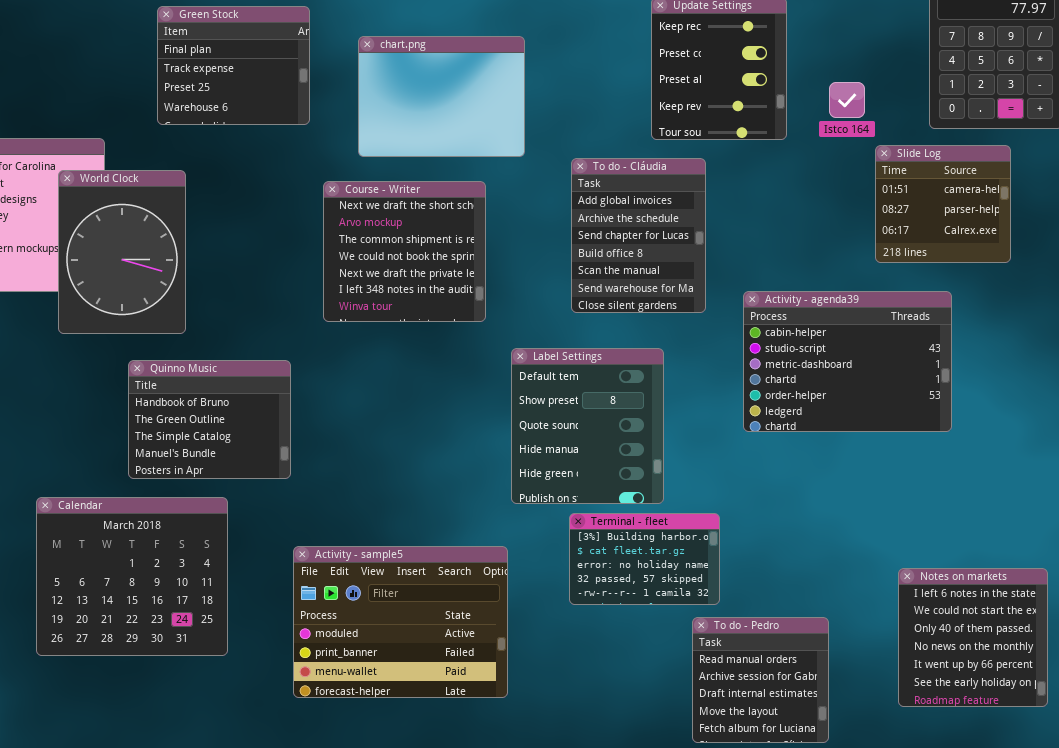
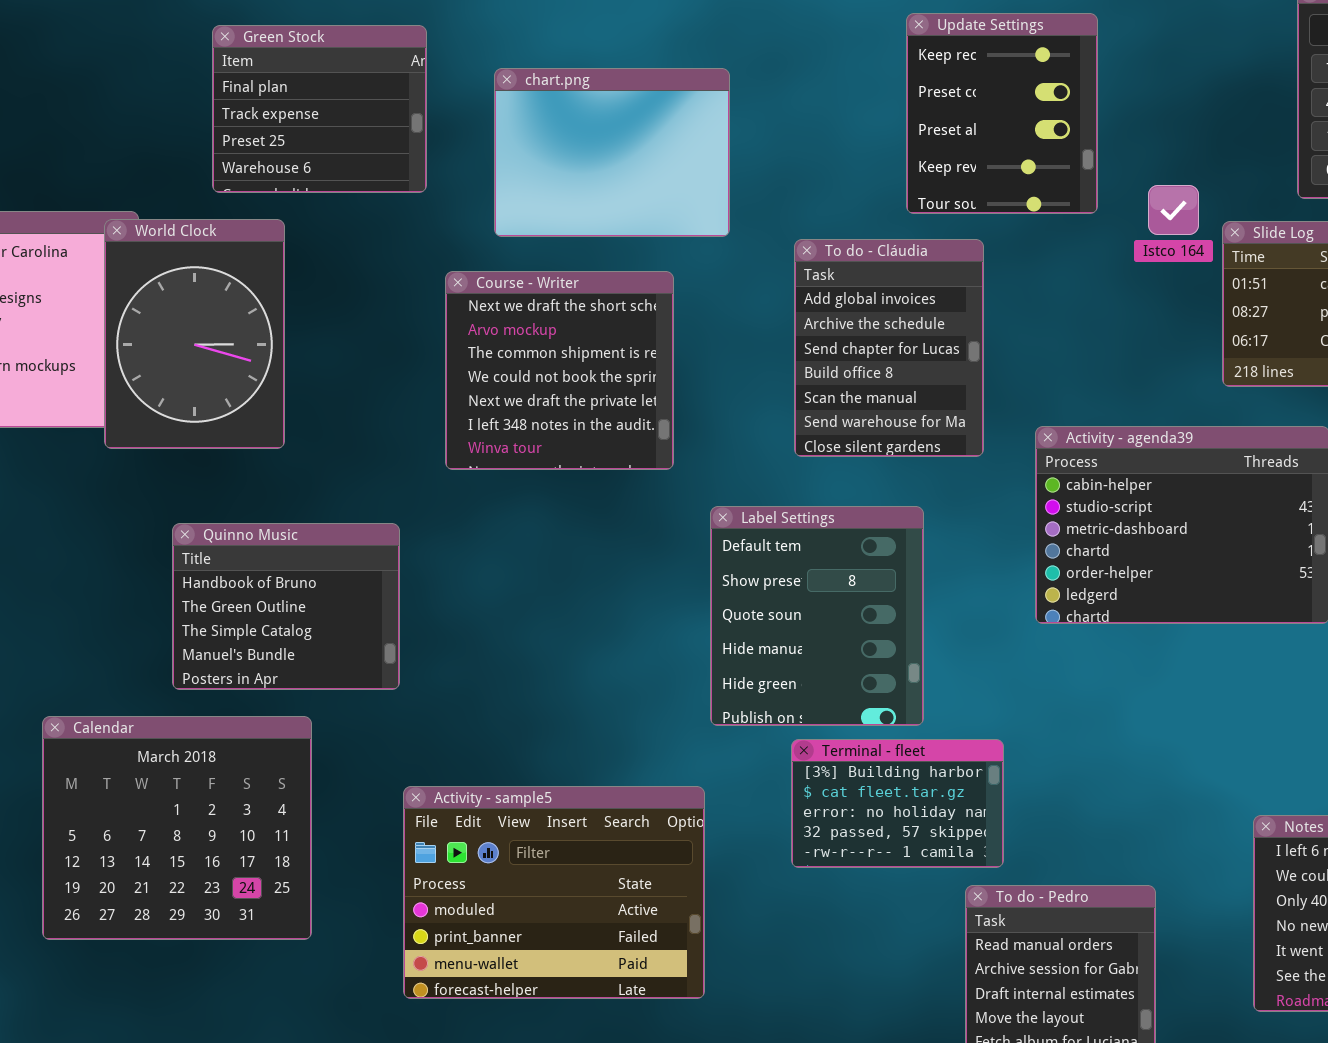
Istco 164: [829,82,865,118] -> [1148,185,1199,235], moved
World Clock: [58,170,186,334] -> [104,219,285,449], moved

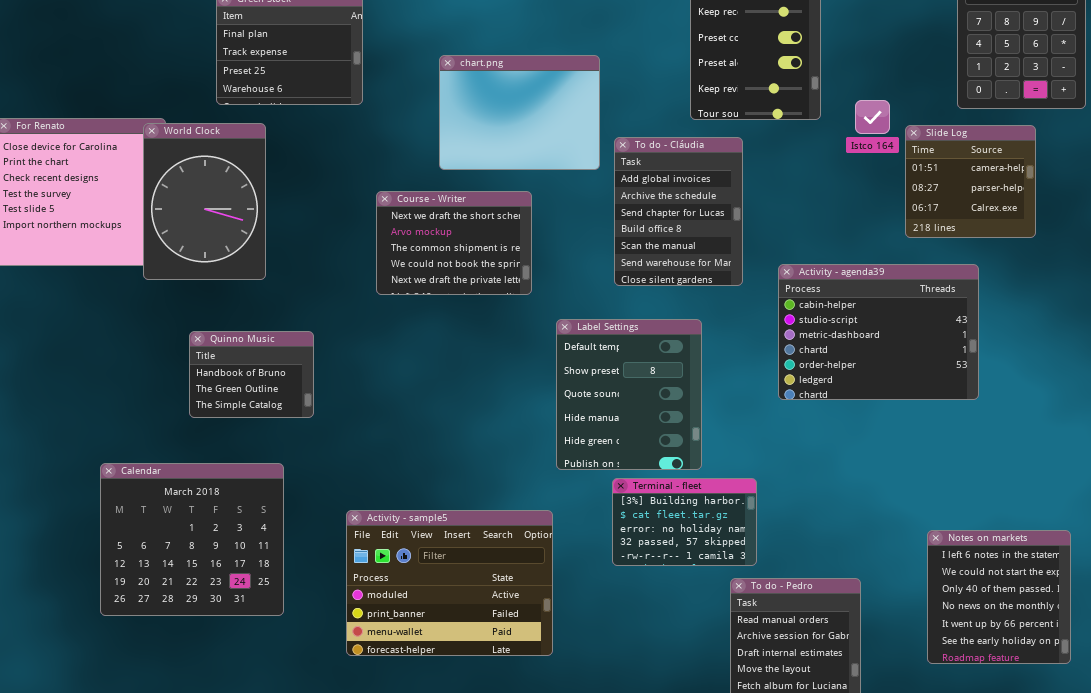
chart.png: [494,68,730,237] -> [439,55,600,170], moved
Course - Writer: [445,271,674,470] -> [376,191,532,295], resized
Quinno Music: [172,523,400,690] -> [189,331,314,418], resized

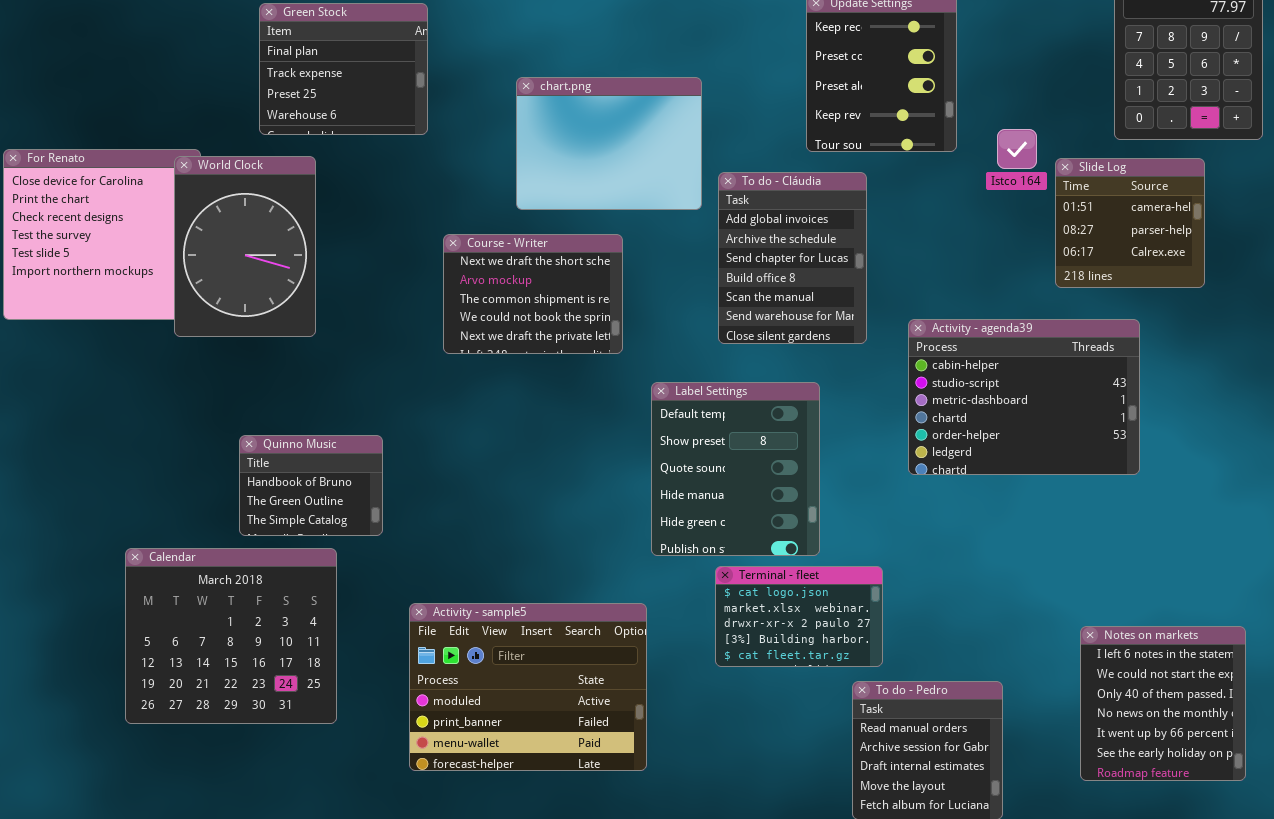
Quinno Music: [189,331,314,418] -> [239,435,383,536], moved
Terminal - fleet: [612,478,757,566] -> [715,566,883,667], scrolled up 3 rows

